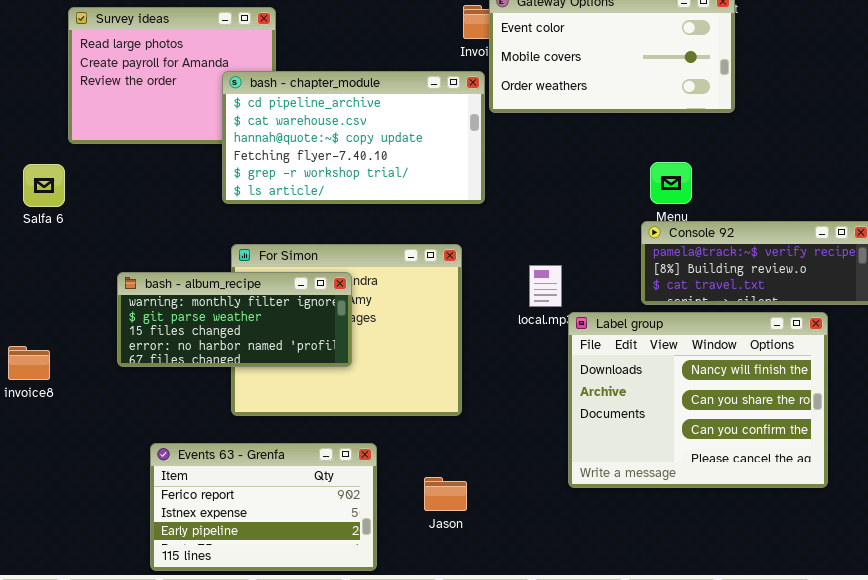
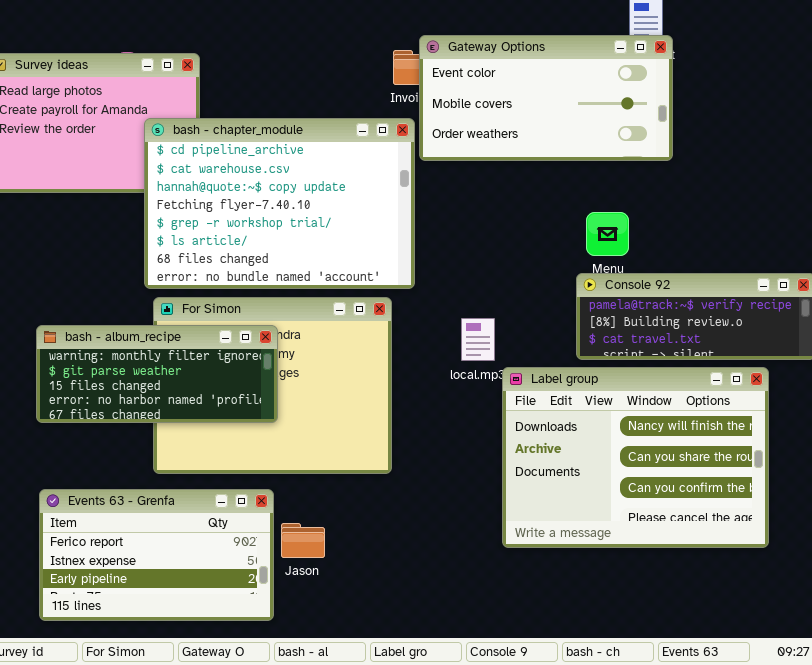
bash - chapter_module: [222,71,485,204] -> [144,118,415,289], resized
Events 63 - Grenfa: [150,443,377,571] -> [39,489,274,621], moved
Jason: [424,477,467,511] -> [281,523,325,558], moved

